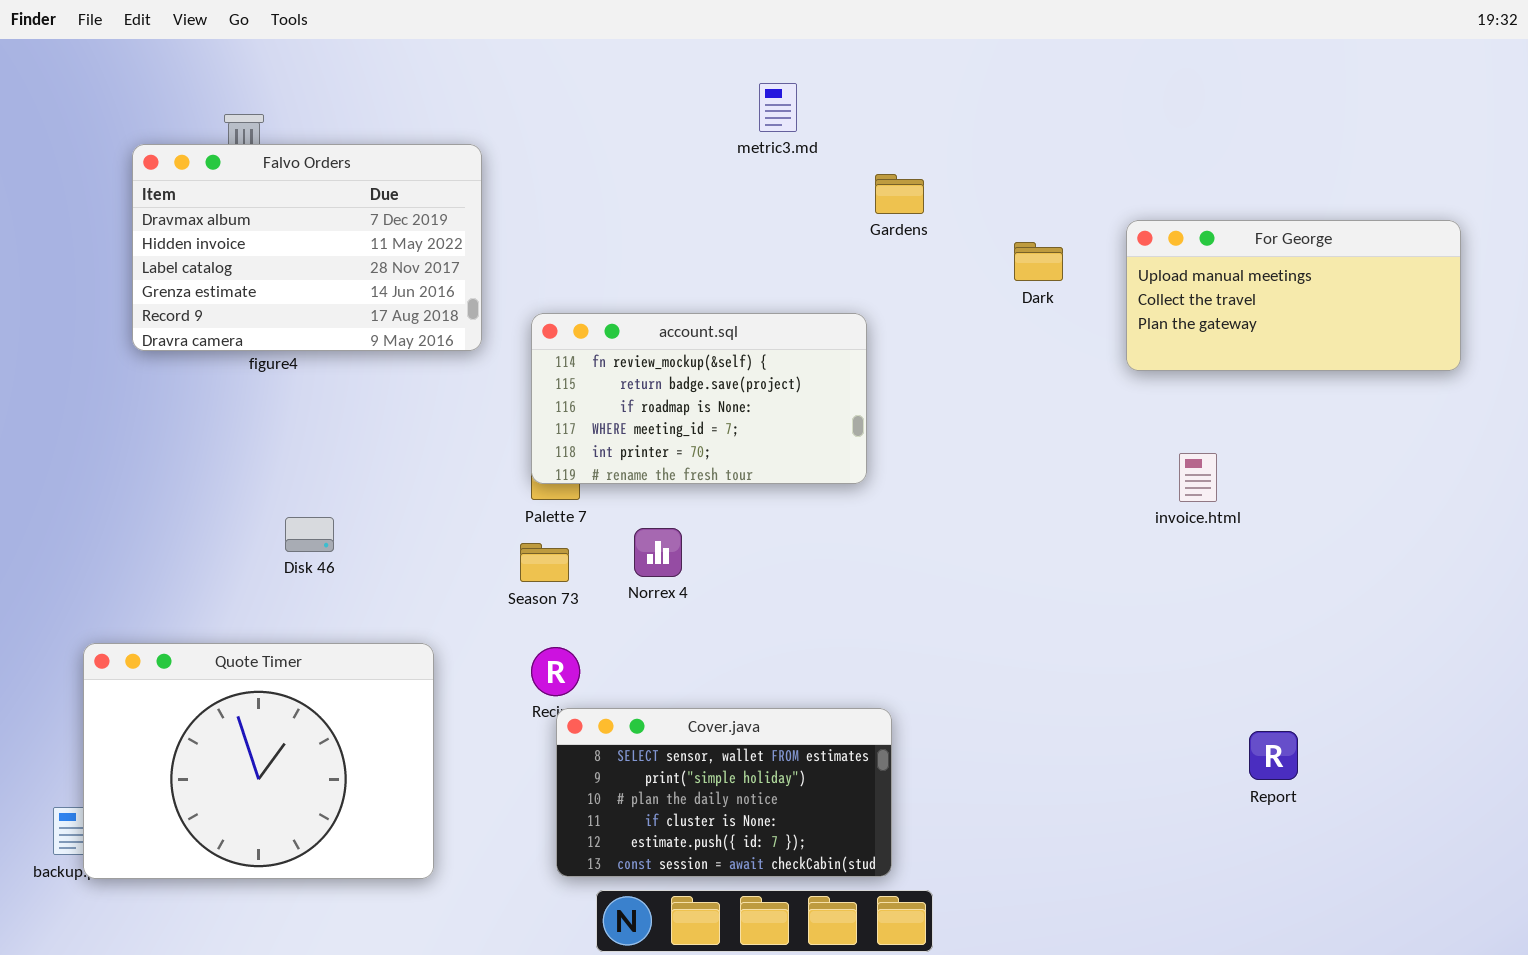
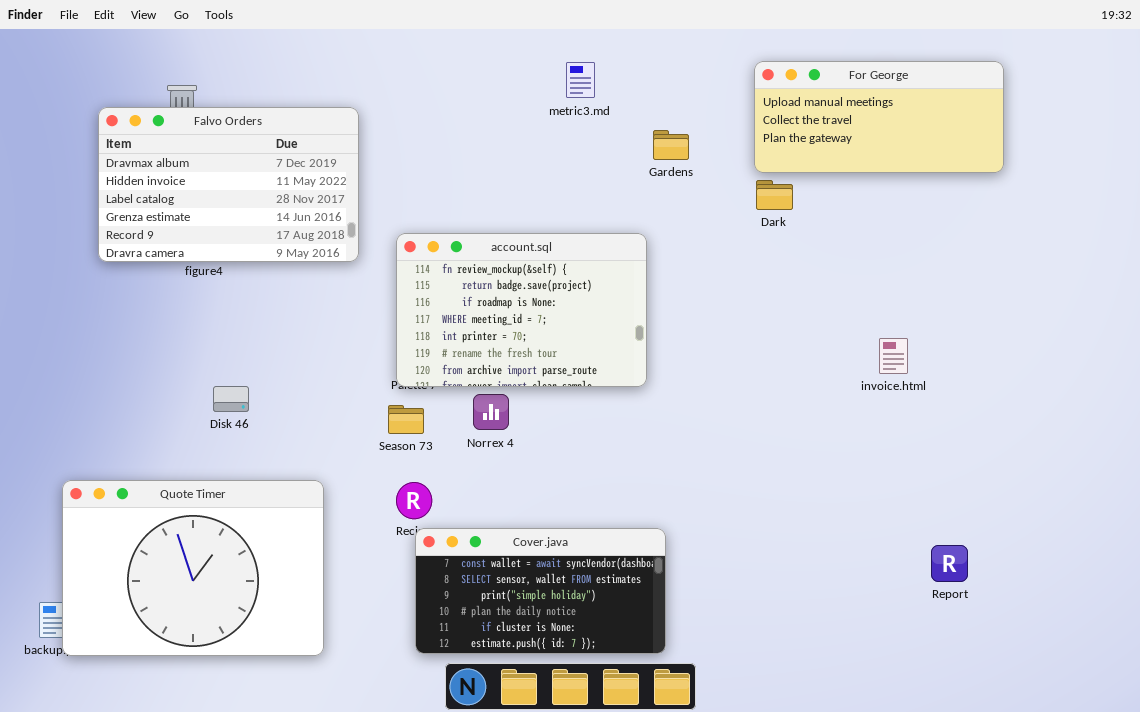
For George: [1126,220,1461,371] -> [754,61,1004,173], moved
account.sql: [531,313,867,484] -> [396,233,647,387], resized
Cover.java: [556,708,892,877] -> [415,528,666,654], scrolled up 1 row

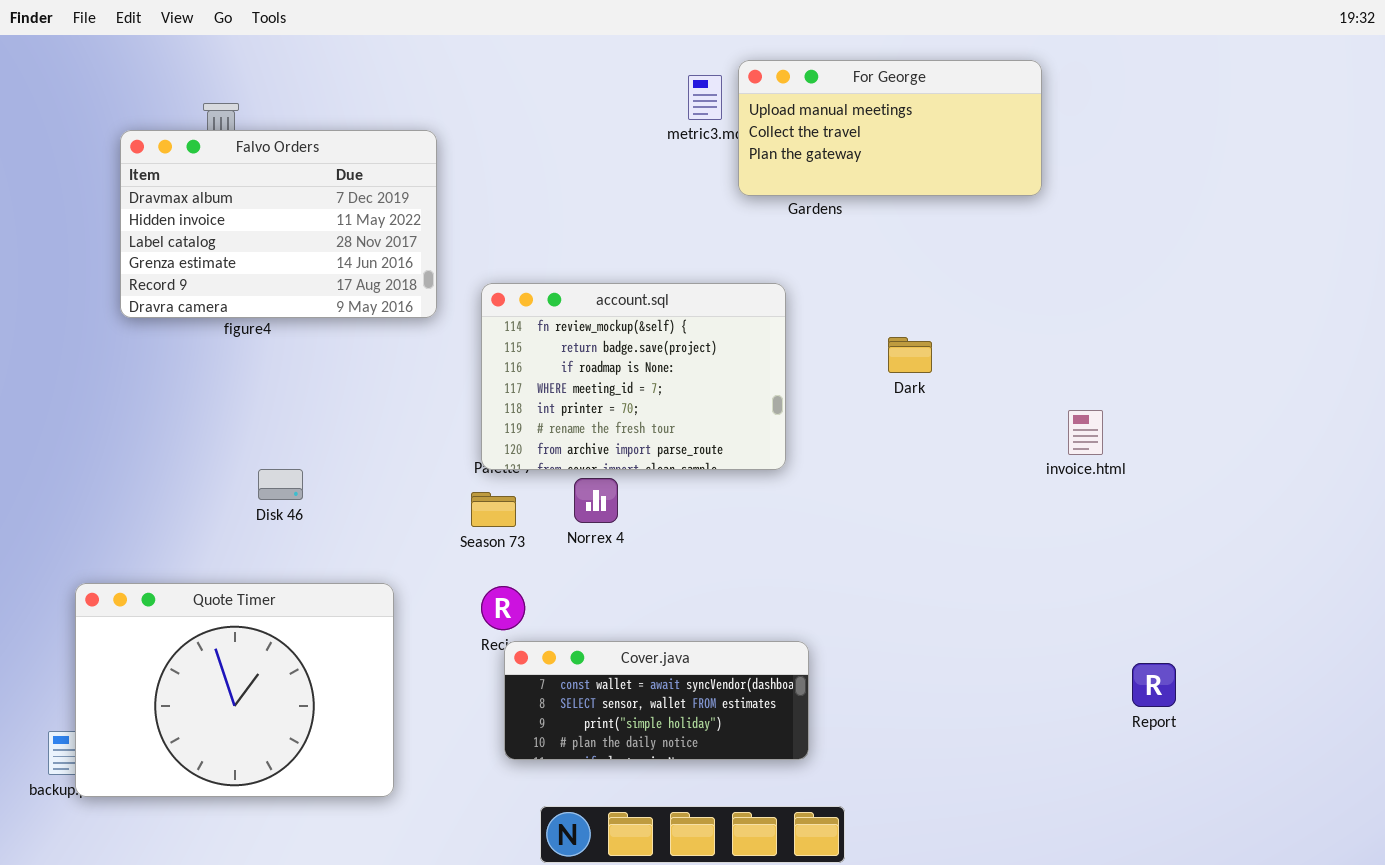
For George: [754,61,1004,173] -> [738,60,1042,196], moved
Dark: [756,180,793,210] -> [888,337,932,373], moved
Cover.java: [415,528,666,654] -> [504,641,809,760], resized

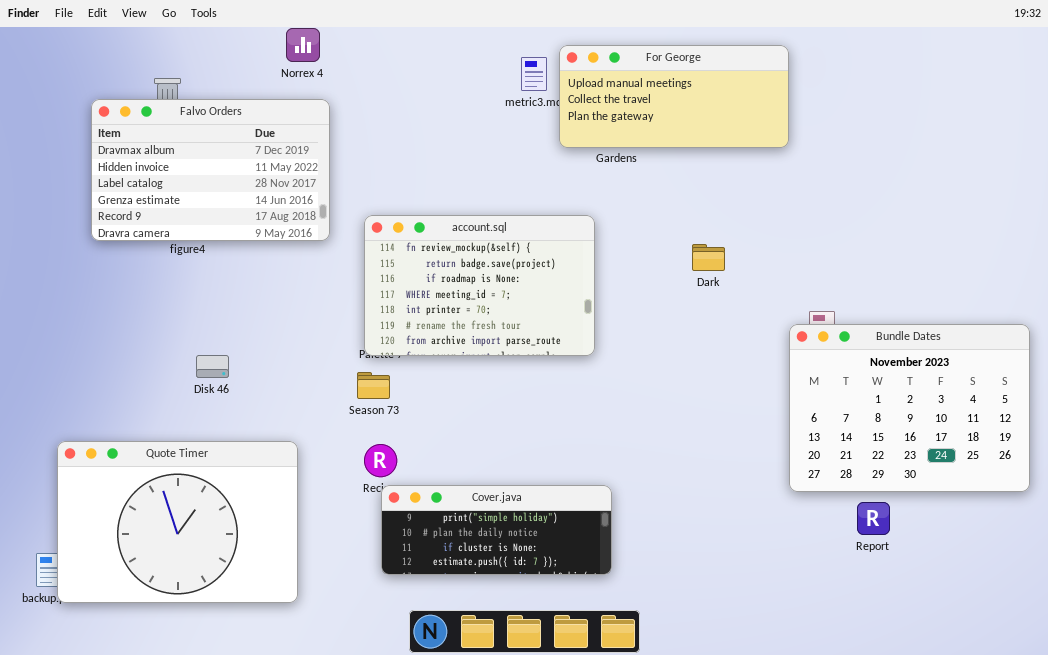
Dark: [888,337,932,373] -> [692,244,725,271], moved
Bundle Dates: none -> [789,324,1030,492], opened
Norrex 4: [574,478,618,523] -> [286,28,320,62], moved
Cover.java: [504,641,809,760] -> [381,485,612,575], scrolled down 2 rows

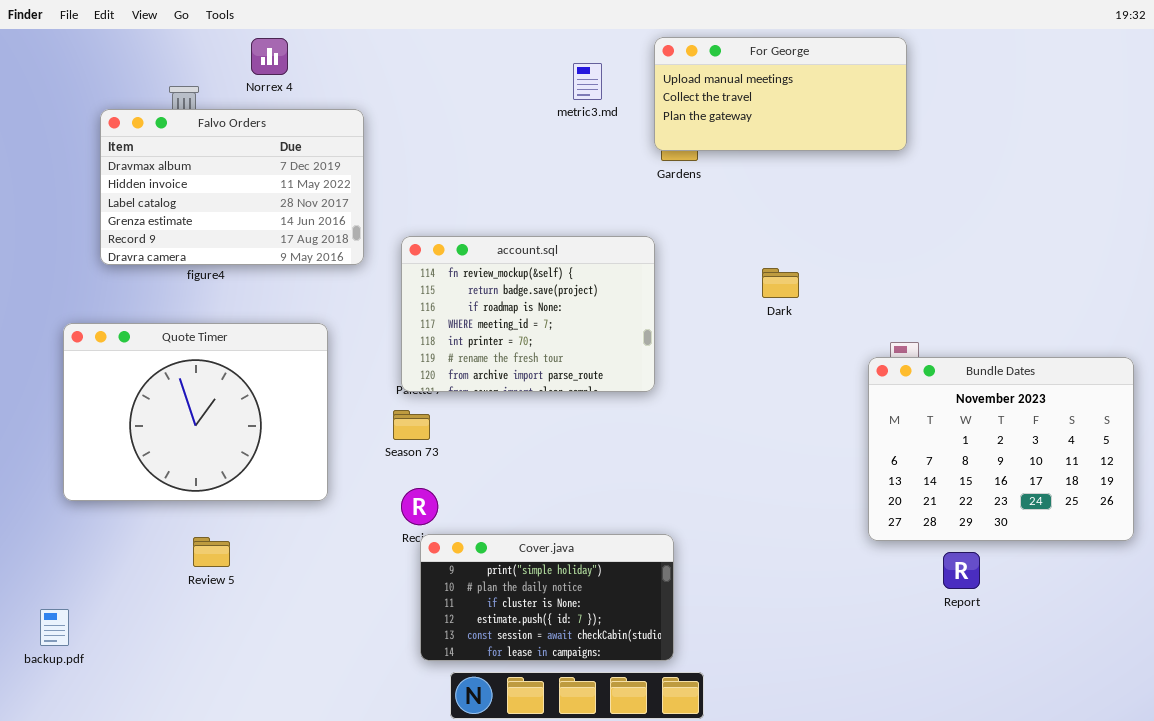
Norrex 4: [286,28,320,62] -> [251,38,288,75], moved
For George: [559,45,789,148] -> [654,37,907,151], moved
Quote Timer: [57,441,298,603] -> [63,323,328,501], moved
Cover.java: [381,485,612,575] -> [420,534,674,661], resized

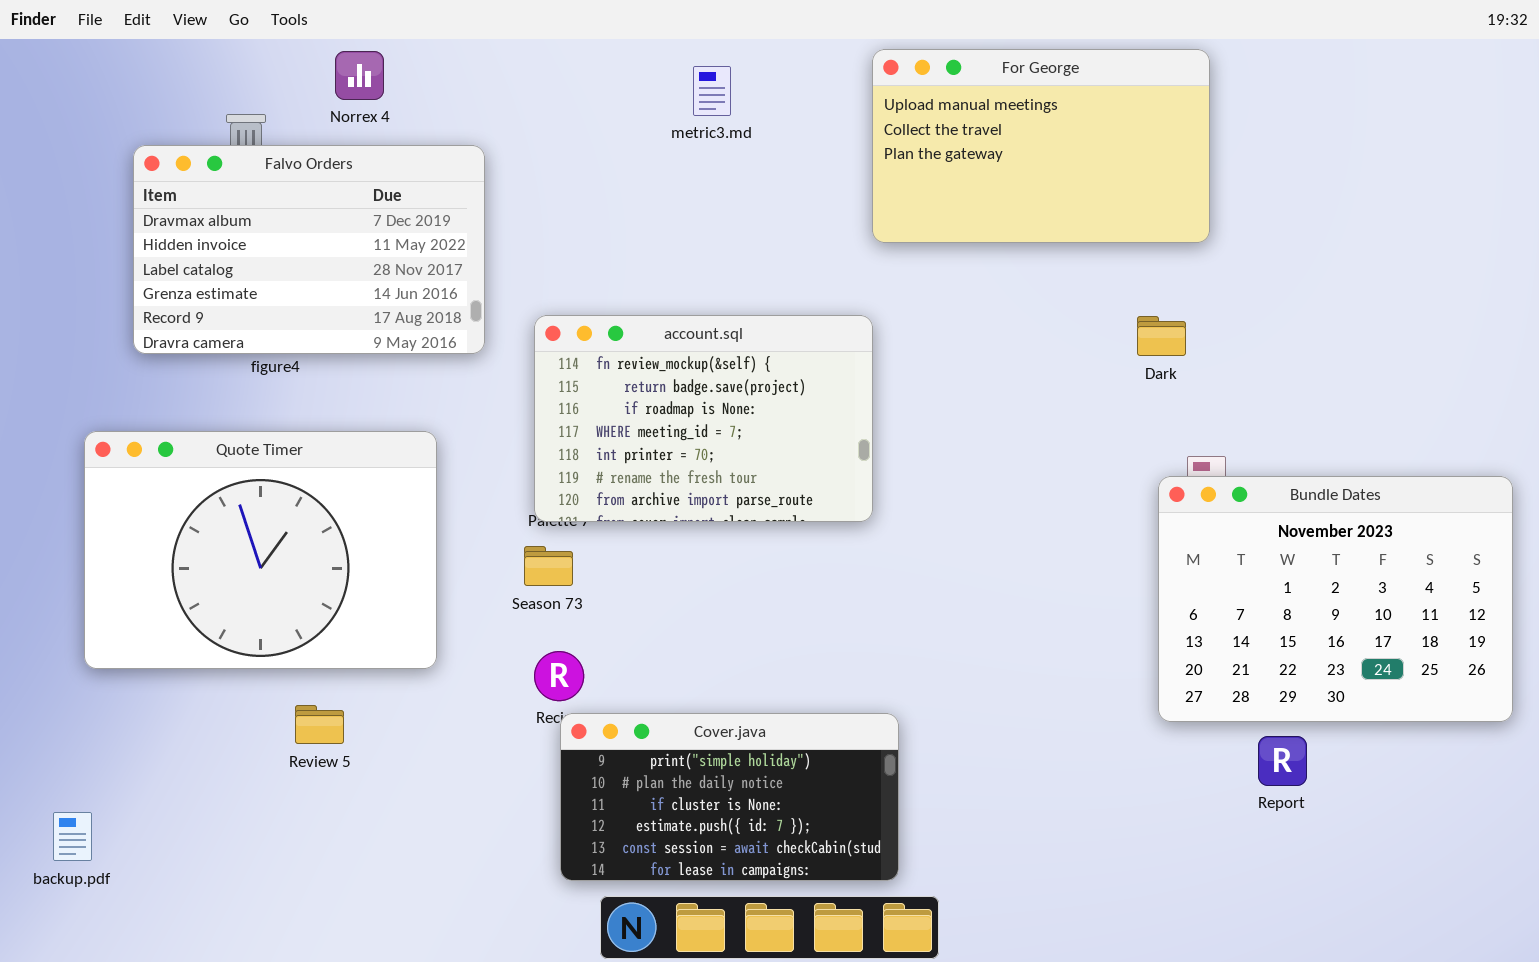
For George: [654,37,907,151] -> [872,49,1210,243], resized
metric3.md: [573,63,602,100] -> [693,66,731,116], moved
Dark: [762,268,799,298] -> [1137,316,1186,356], moved
Review 5: [193,537,230,567] -> [295,705,344,744], moved

